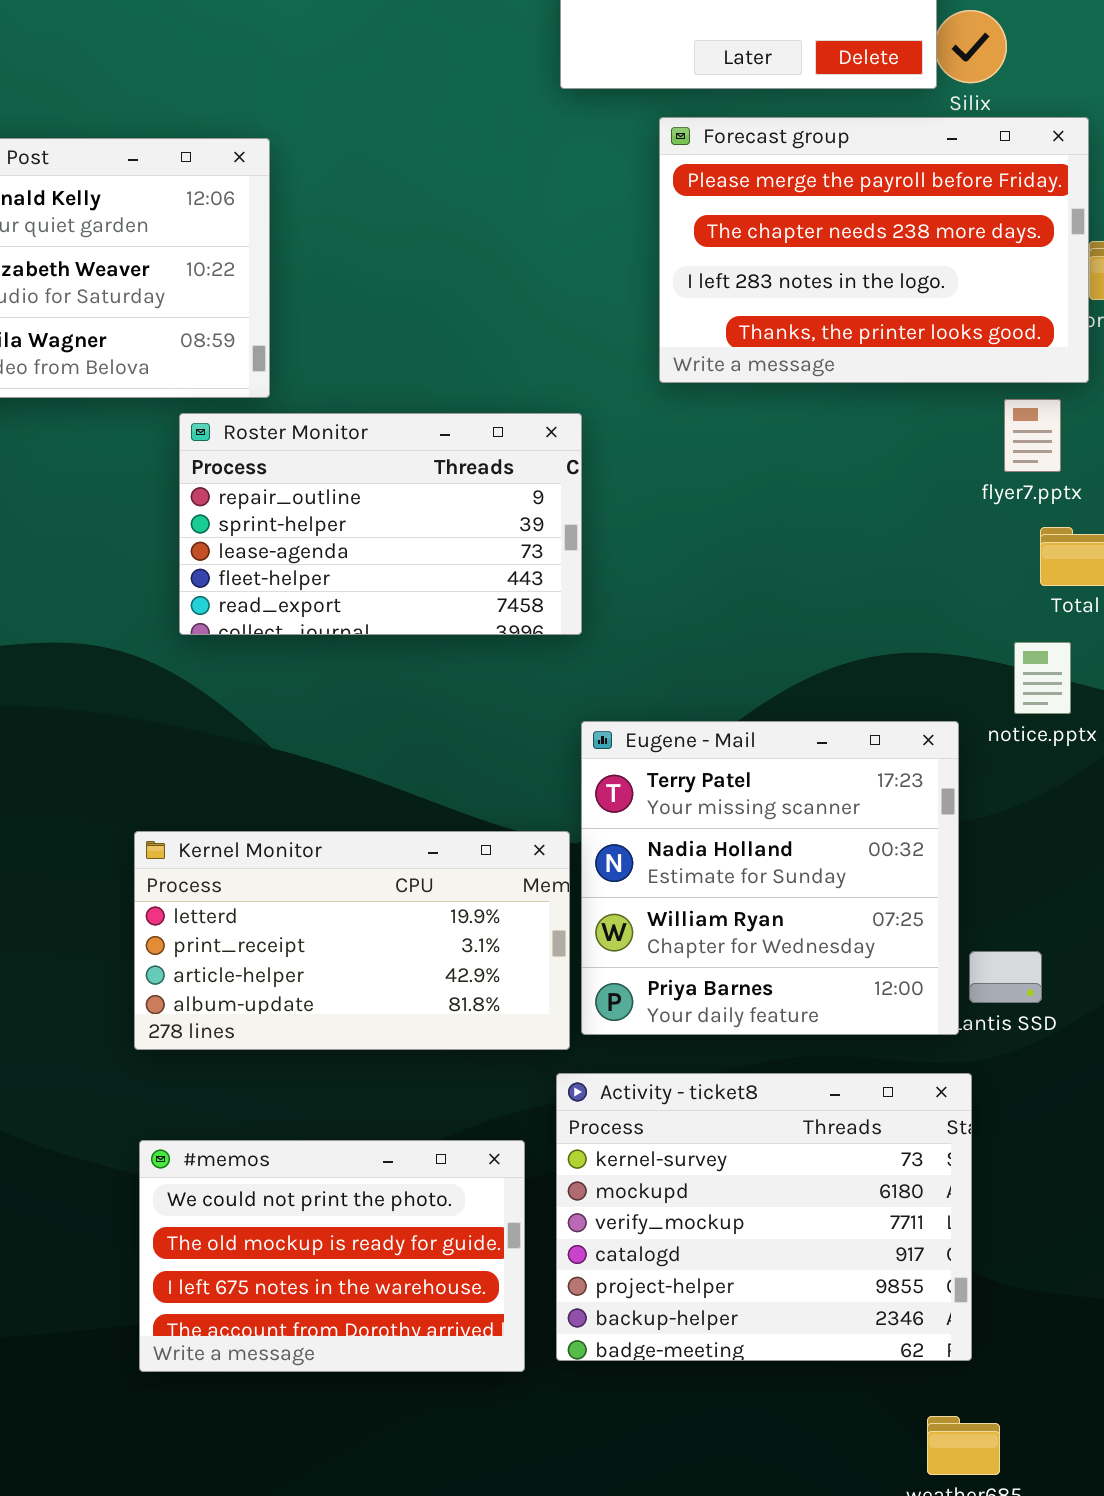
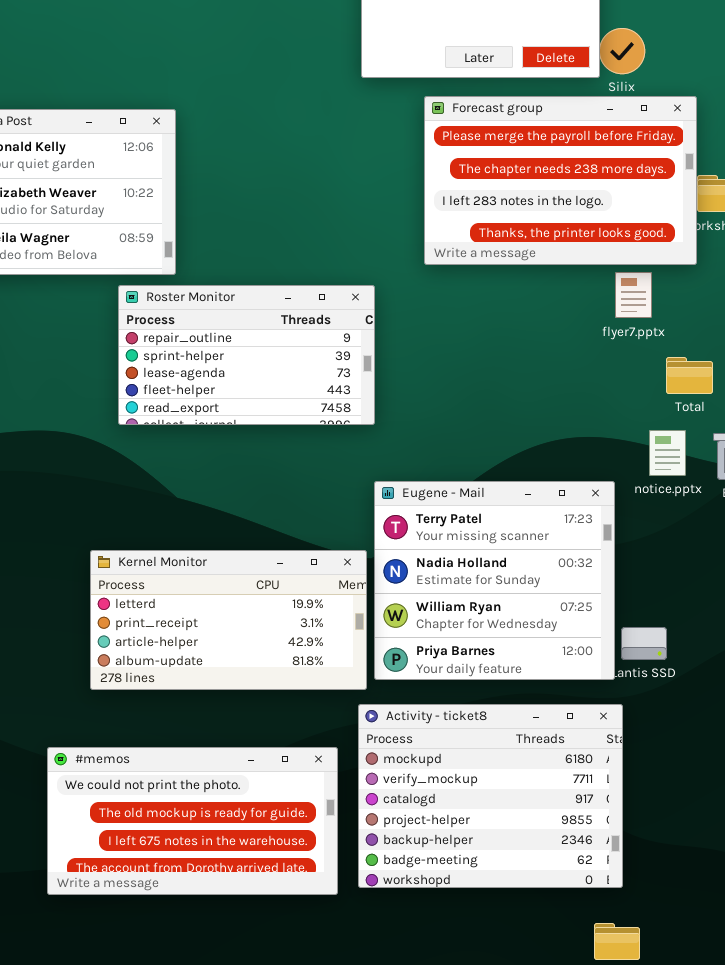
flyer7.pptx: [1004,399,1061,472] -> [615,272,652,318], moved
Activity - ticket8: [556,1073,972,1361] -> [358,704,623,888], scrolled down 1 row
#memos: [139,1140,525,1372] -> [47,747,338,895], resized

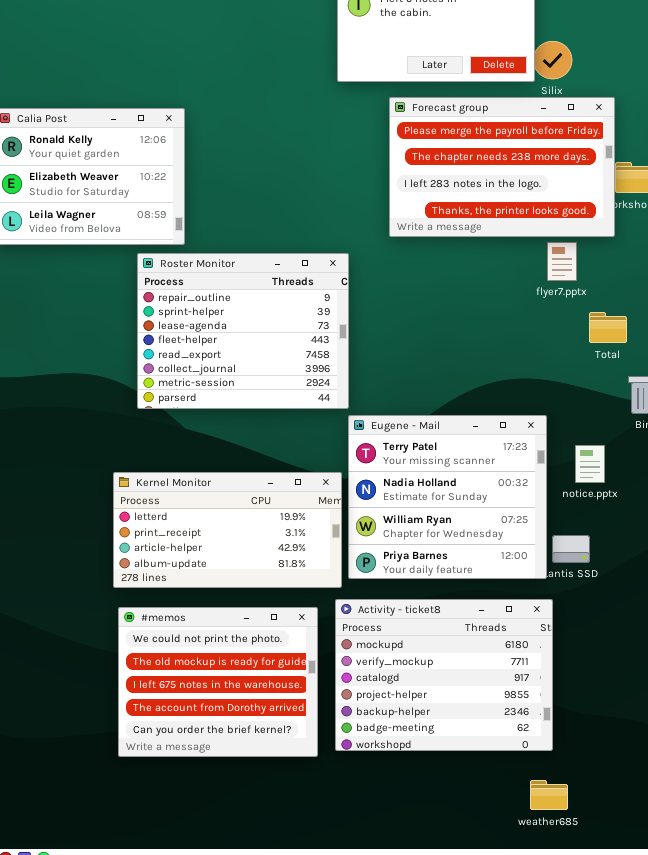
Roster Monitor: [118,285,375,425] -> [137,253,349,409], resized
notice.pptx: [649,430,686,476] -> [575,445,605,483], moved
#memos: [47,747,338,895] -> [118,607,318,757], resized

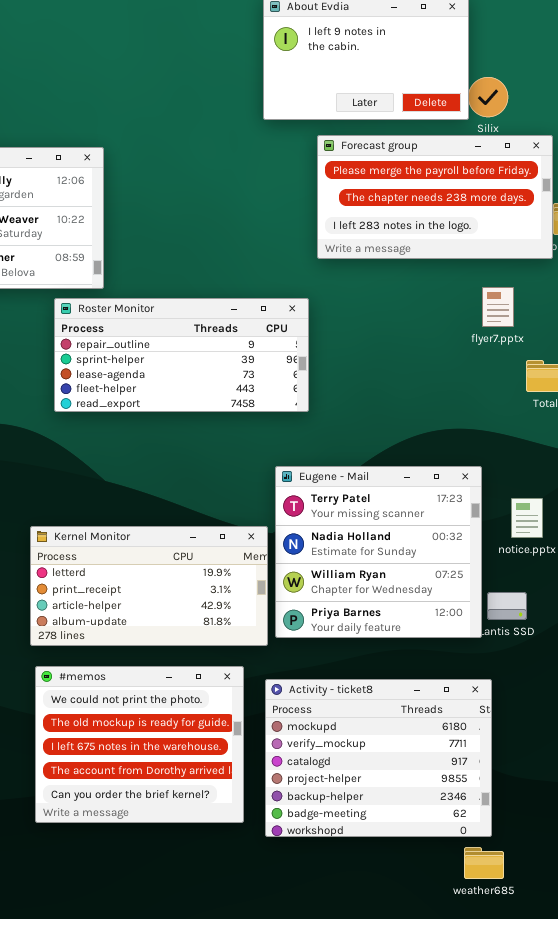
Forecast group: [389,97,615,237] -> [317,135,553,259], resized
Roster Monitor: [137,253,349,409] -> [54,298,309,412], resized
Activity - ticket8: [335,599,553,751] -> [265,679,492,837], moved

